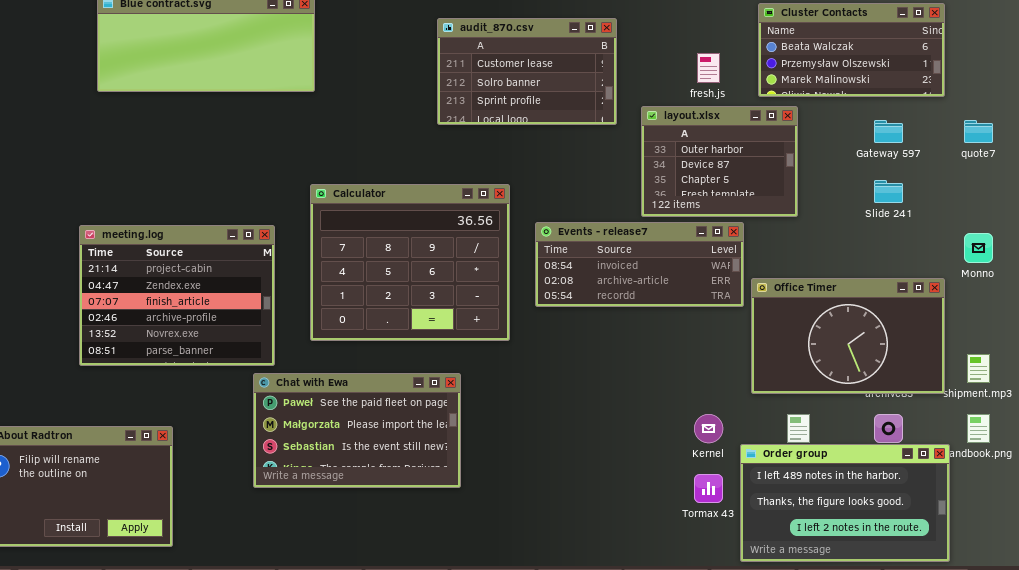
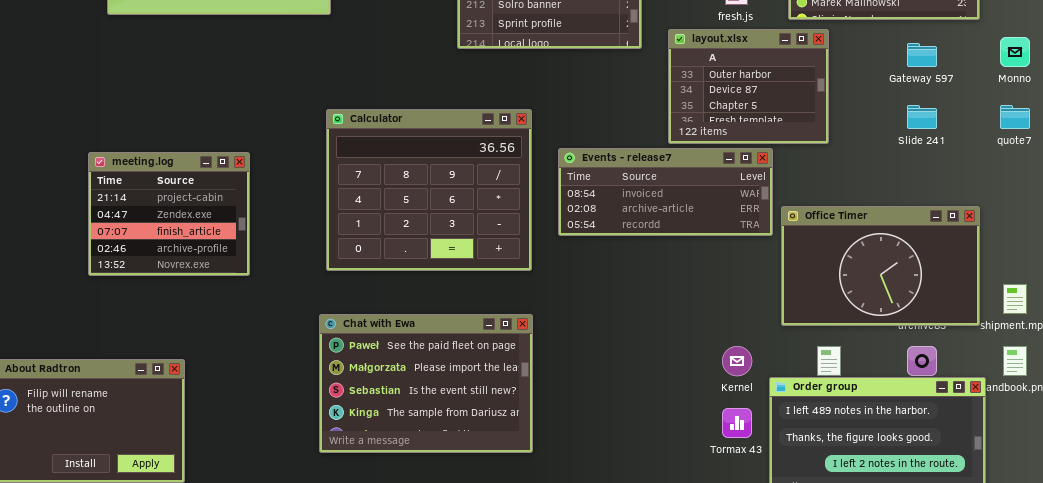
quote7: [964,120,993,143] -> [1000,105,1030,129], moved
meeting.log: [79,225,275,366] -> [88,152,250,276], resized
Monno: [964,233,993,263] -> [1000,37,1030,67], moved
Chat with Ewa: [253,373,461,488] -> [319,314,533,453], moved, resized

